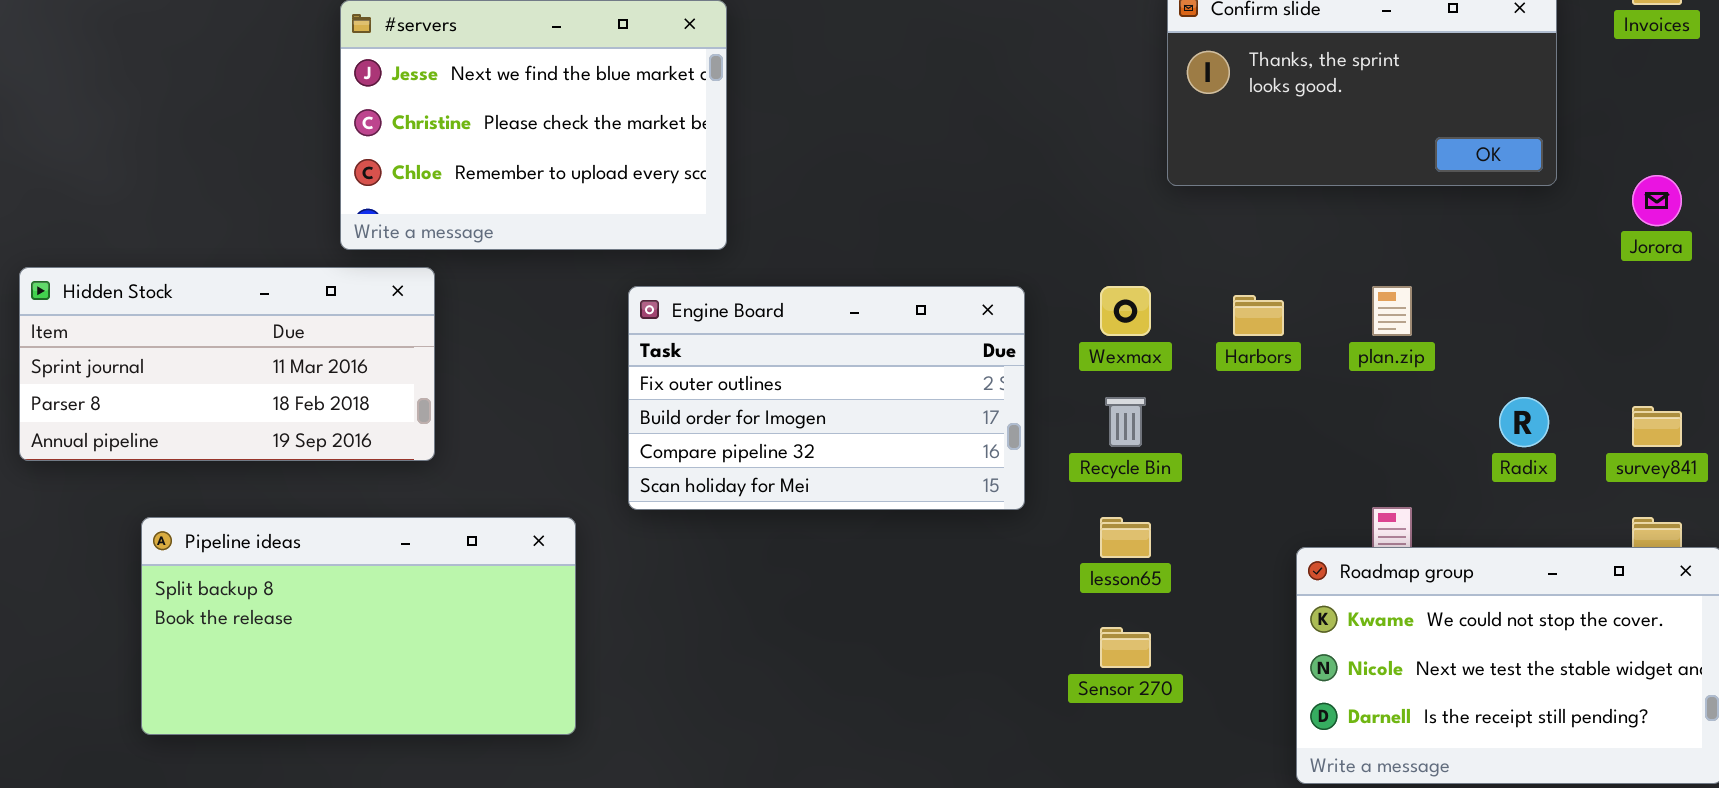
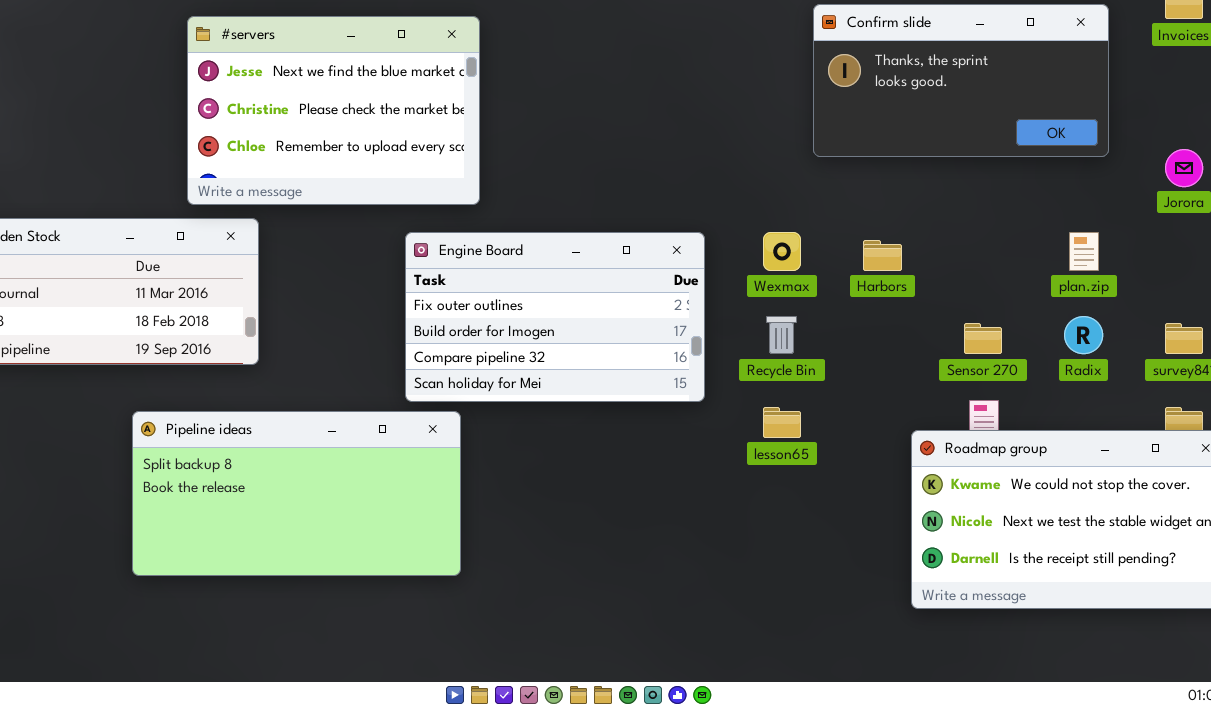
plan.zip: [1372,286,1412,336] -> [1069,232,1099,271], moved
Pipeline ideas: [141,517,576,735] -> [132,411,461,576], moved
Sensor 270: [1100,627,1151,668] -> [964,323,1002,354], moved

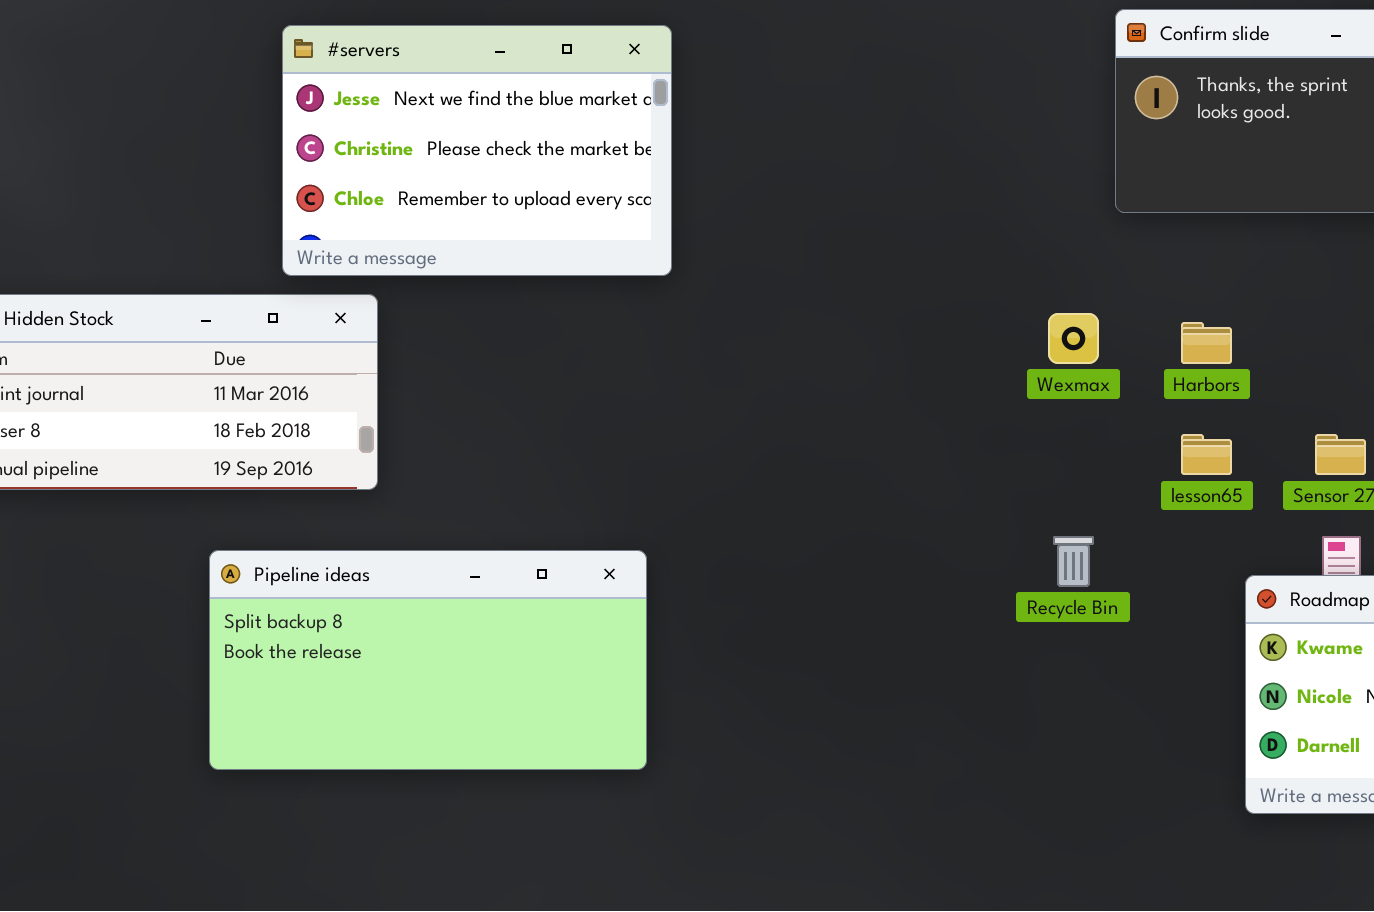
Engine Board: [405,232,705,402] -> none, closed
Recycle Bin: [766,316,797,354] -> [1053,536,1094,587], moved
lesson65: [763,407,801,438] -> [1181,434,1232,475], moved

